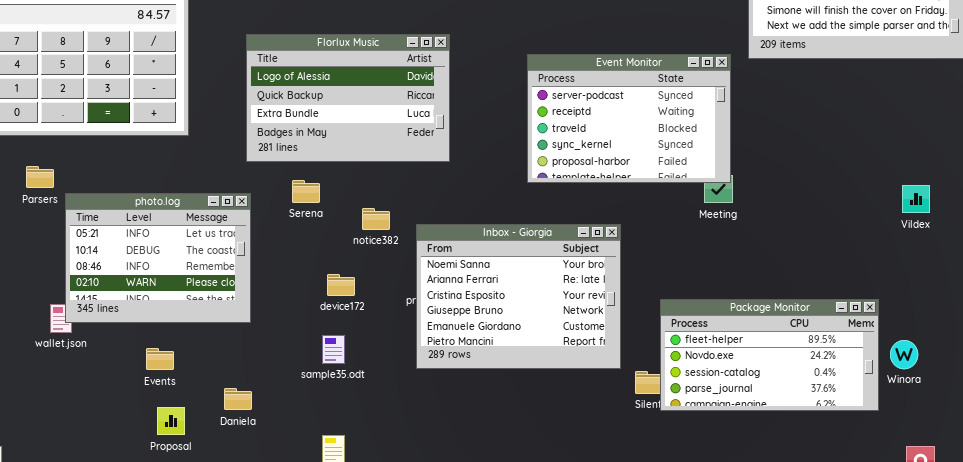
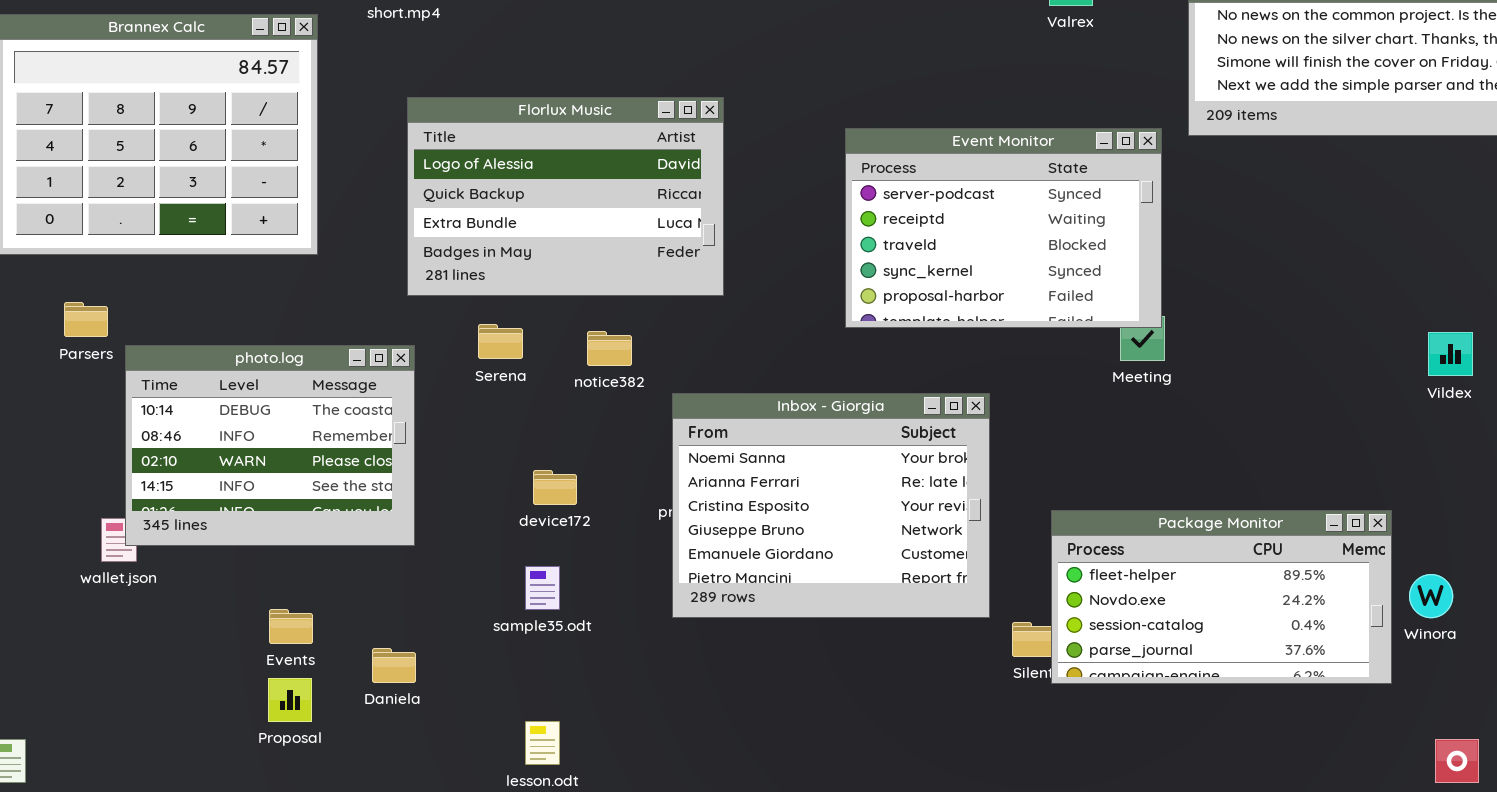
photo.log: [65,193,251,323] -> [125,345,415,546], scrolled down 1 row
notice382: [362,208,390,230] -> [587,331,632,366], moved
Events: [146,348,174,370] -> [269,609,313,644], moved

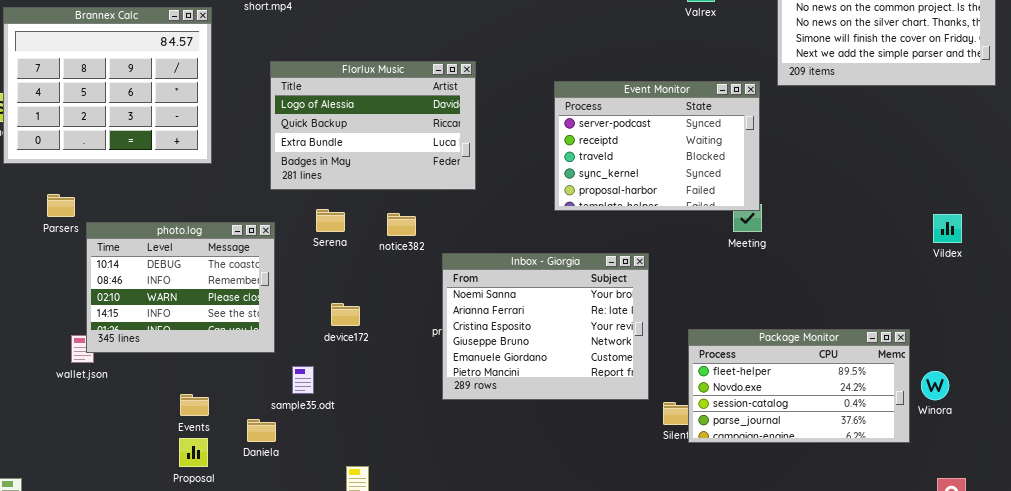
device172: [533,470,577,505] -> [331,303,360,326], moved
sample35.odt: [525,566,560,610] -> [292,366,314,394], moved

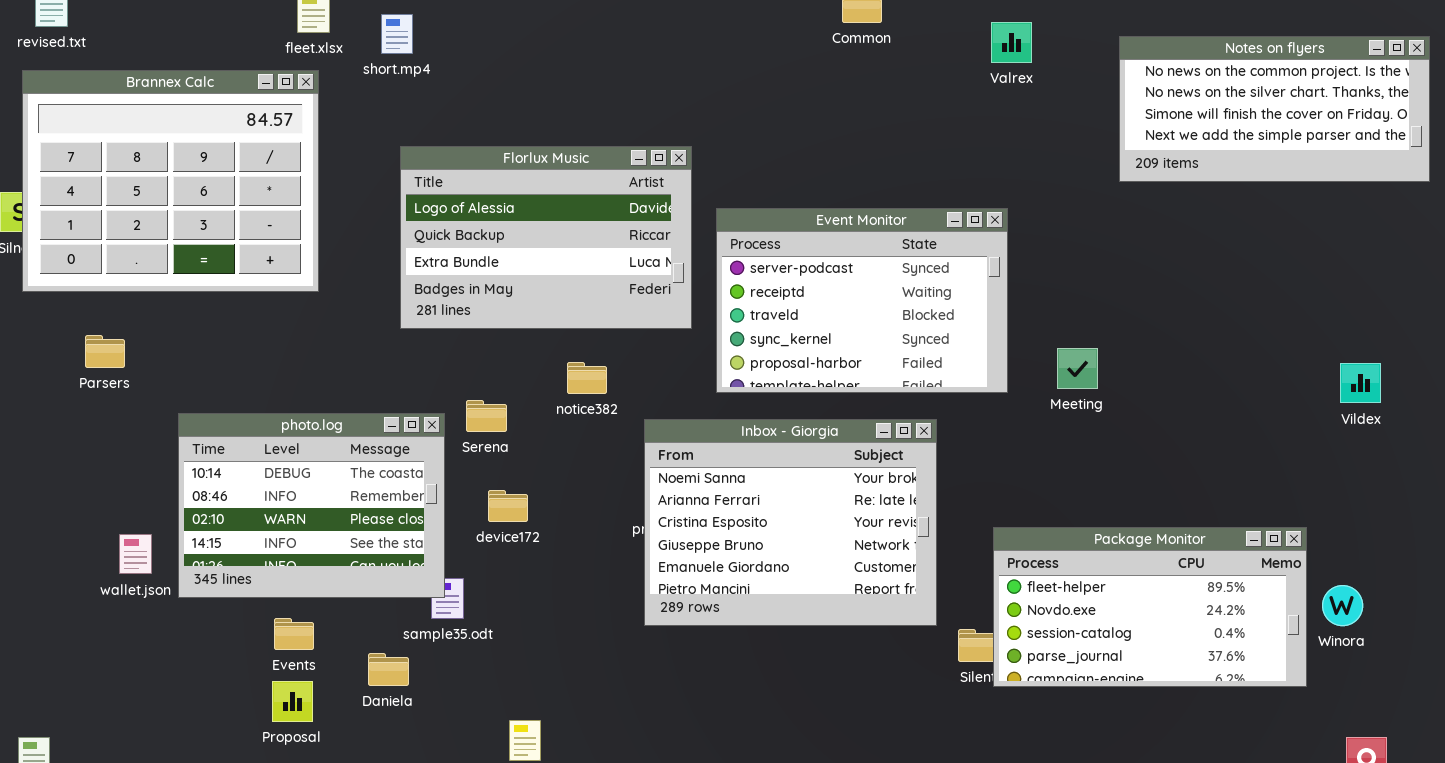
Event Monitor: [554,81,760,211] -> [716,208,1008,393], moved
Serena: [316,209,345,232] -> [466,400,507,432], moved
photo.log: [86,222,275,353] -> [178,413,445,598], moved

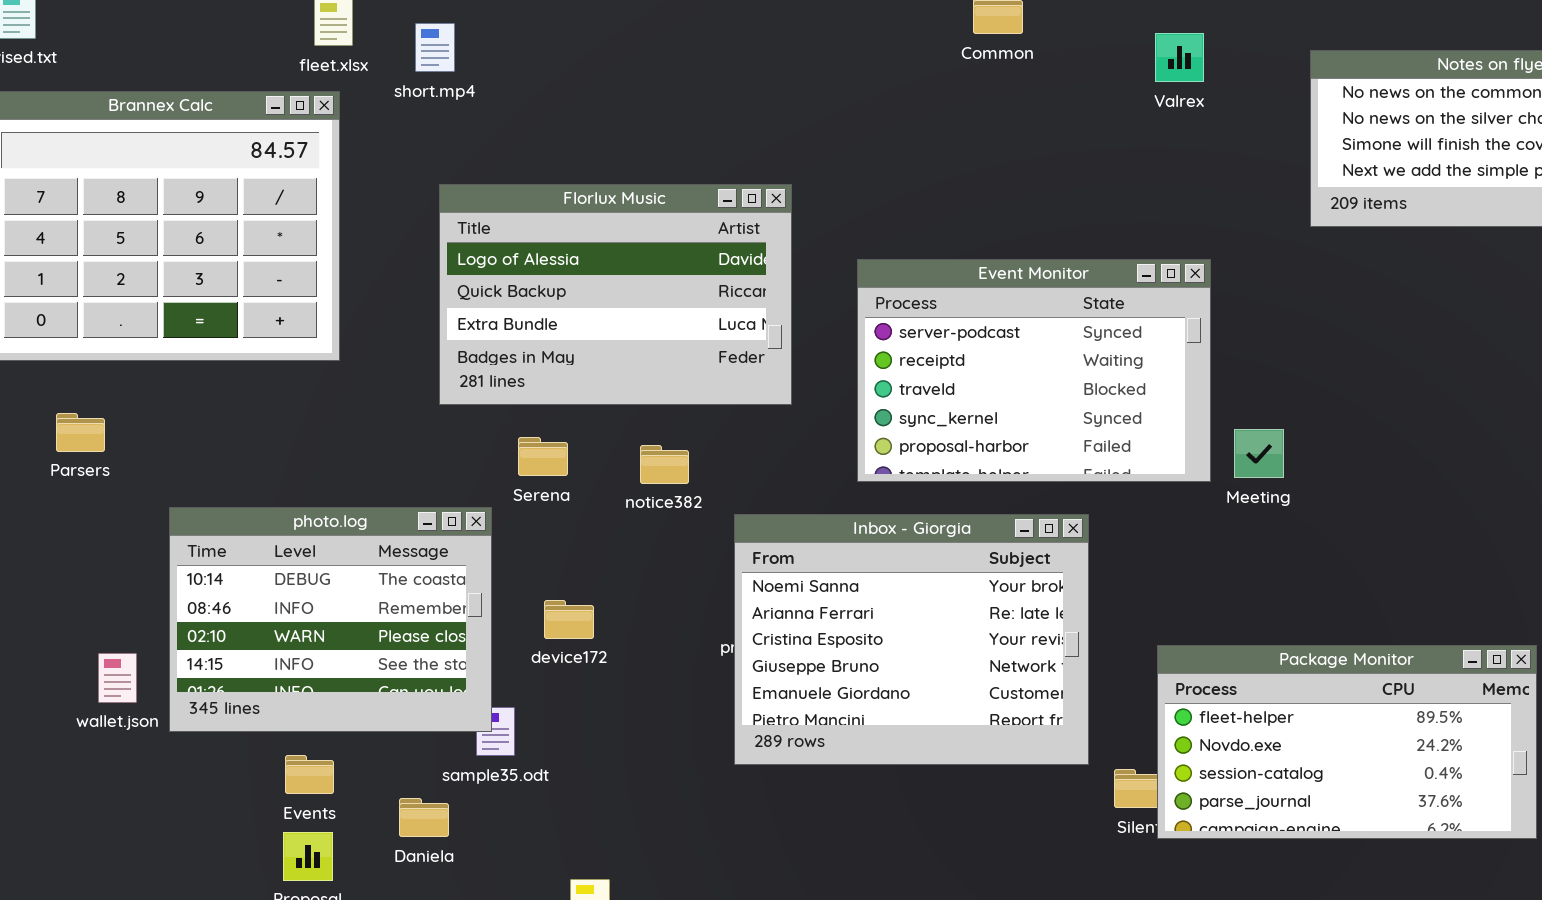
Event Monitor: [716,208,1008,393] -> [857,259,1211,482], moved
Serena: [466,400,507,432] -> [518,437,568,476], moved

